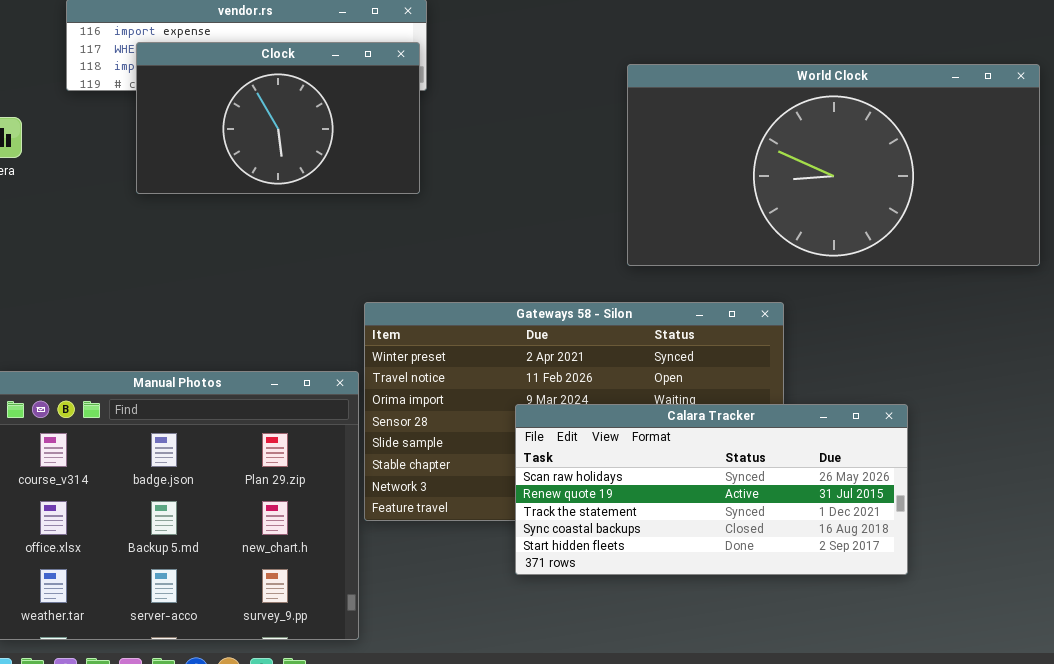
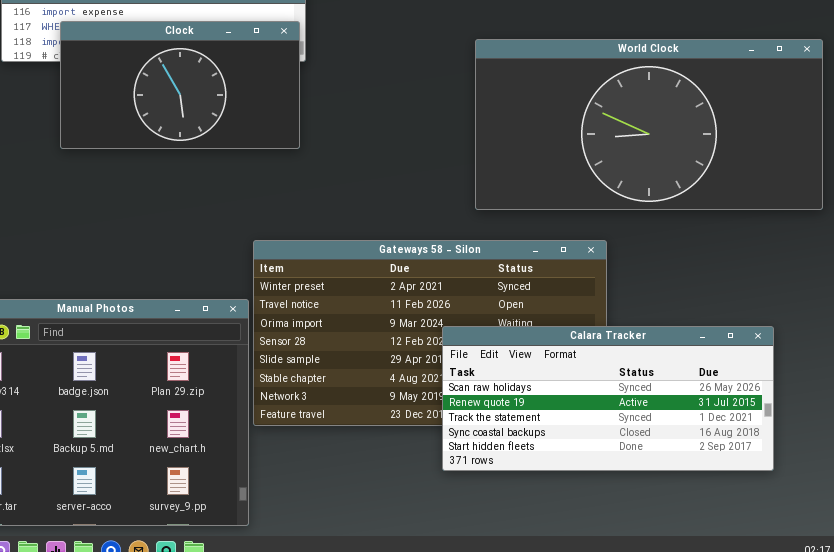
Calara Tracker: [515,404,908,575] -> [442,326,774,471], moved

